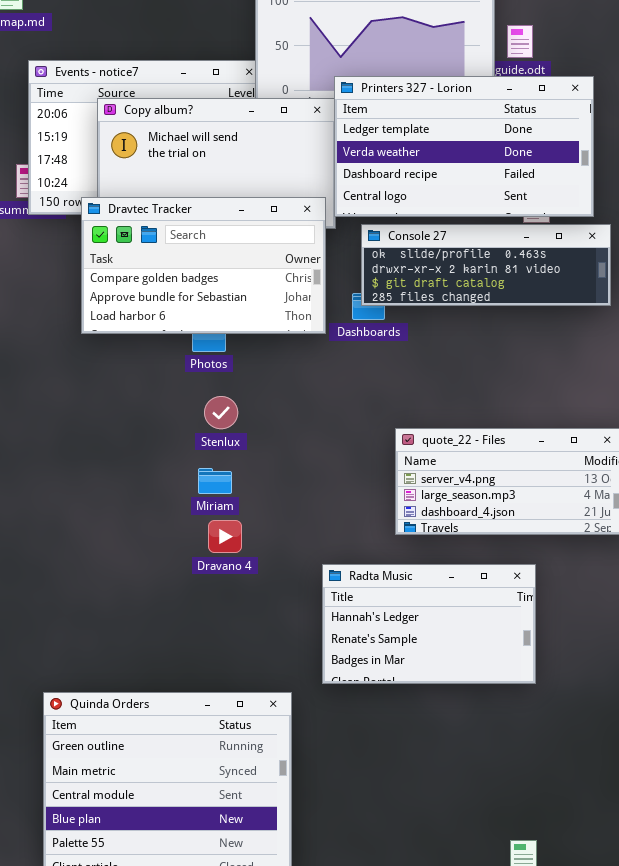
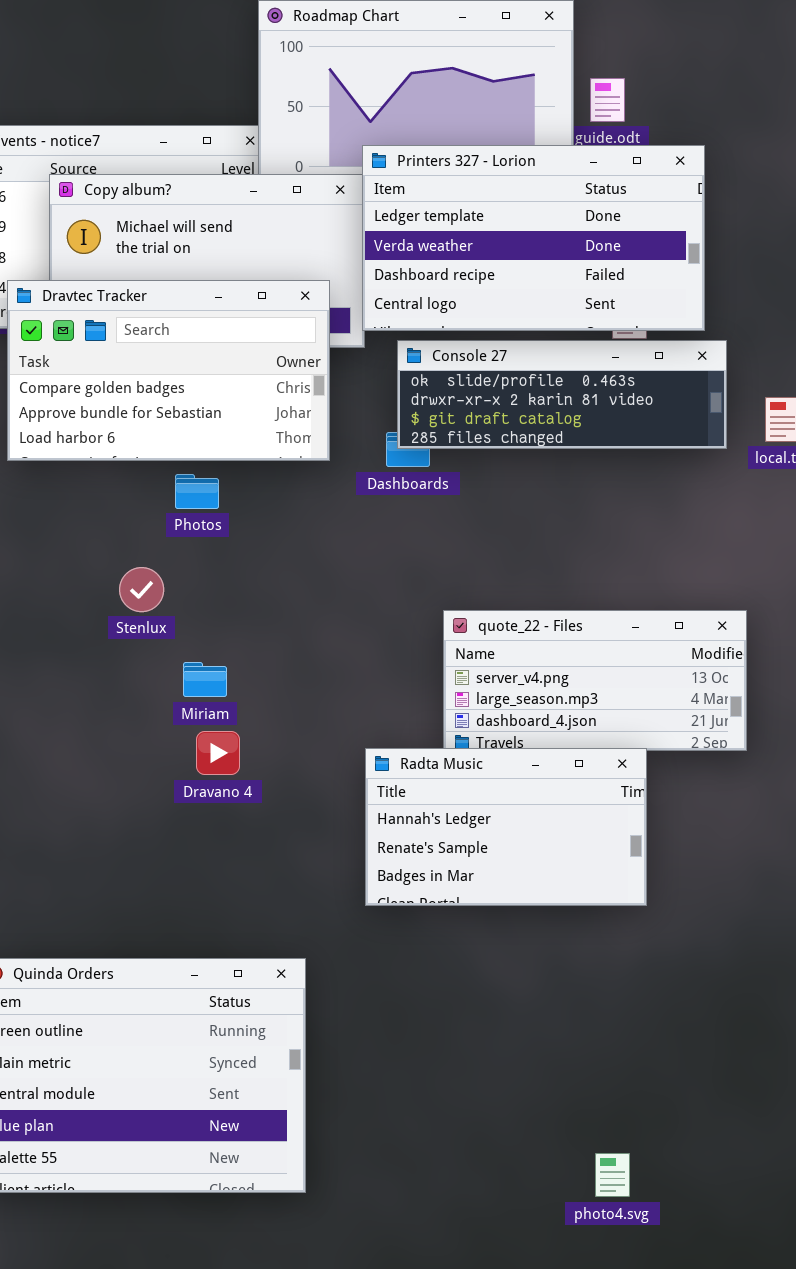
Dravtec Tracker: [81,197,326,334] -> [7,280,330,461], moved
Stenlux: [204,396,238,429] -> [119,567,164,612], moved
Radta Music: [322,564,536,684] -> [365,748,647,906], moved

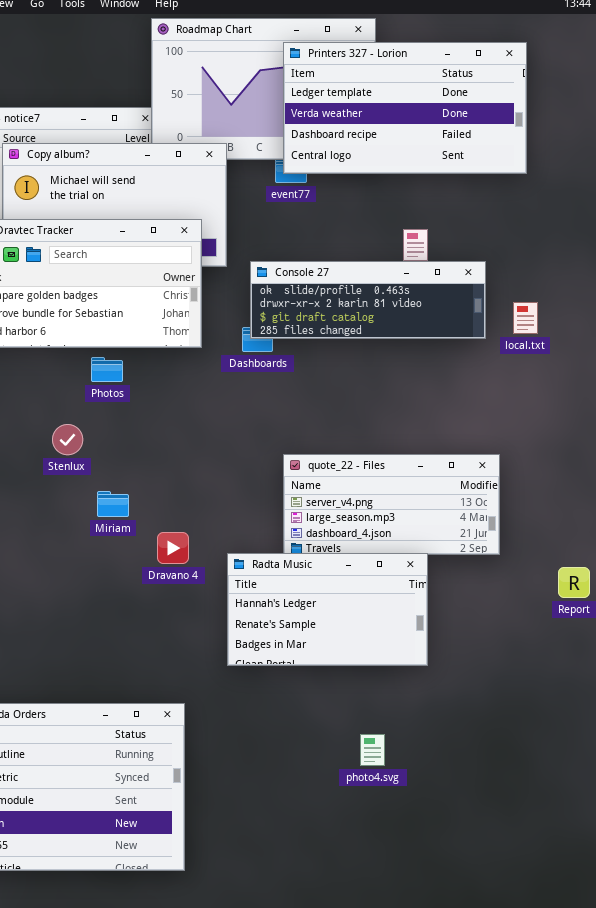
Printers 327 - Lorion: [362,145,705,331] -> [283,42,527,174], moved
Dravano 4: [196,731,240,775] -> [157,532,189,564], moved
photo4.svg: [595,1153,630,1197] -> [360,734,385,766], moved

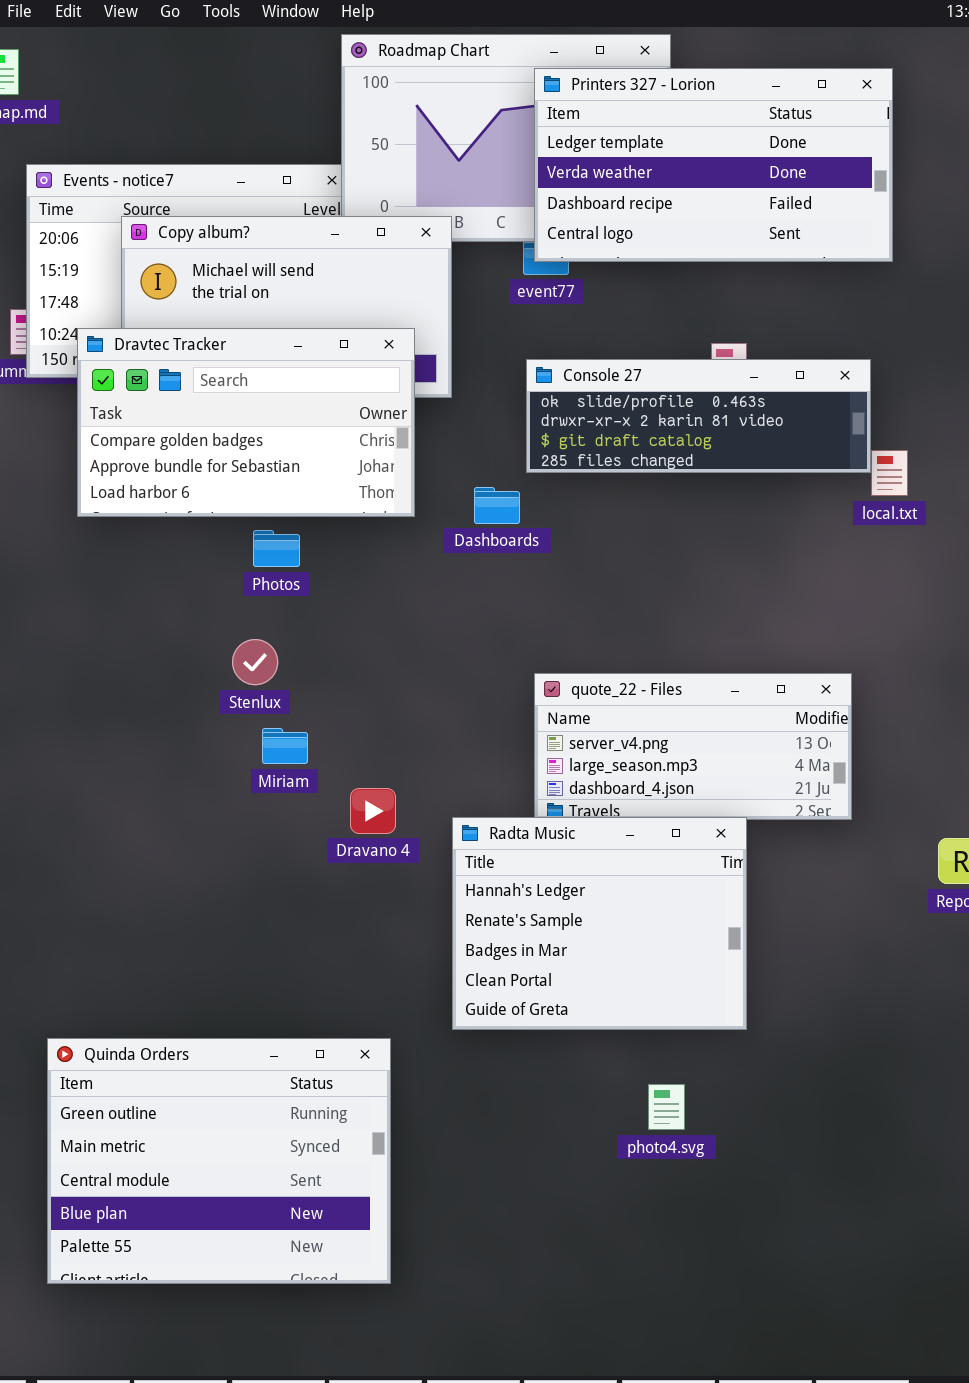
Console 27: [250,261,486,339] -> [526,359,871,473], moved
Stenlux: [52,424,83,455] -> [232,639,278,685], moved
Radta Music: [227,553,428,666] -> [452,817,747,1030], resized

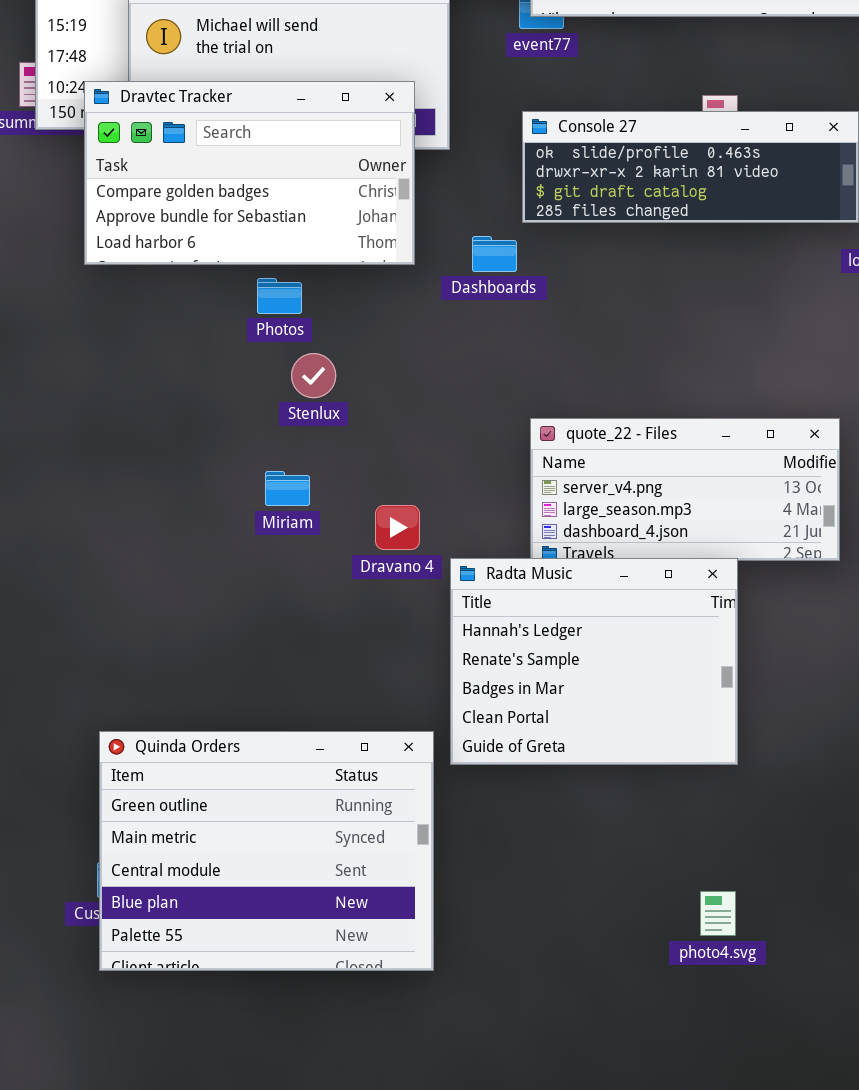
Stenlux: [232,639,278,685] -> [291,353,336,398], moved
Dravano 4: [350,788,396,834] -> [375,505,420,550], moved
Quinda Orders: [47,1038,391,1284] -> [99,731,434,971], moved
photo4.svg: [648,1084,685,1130] -> [700,891,736,936], moved

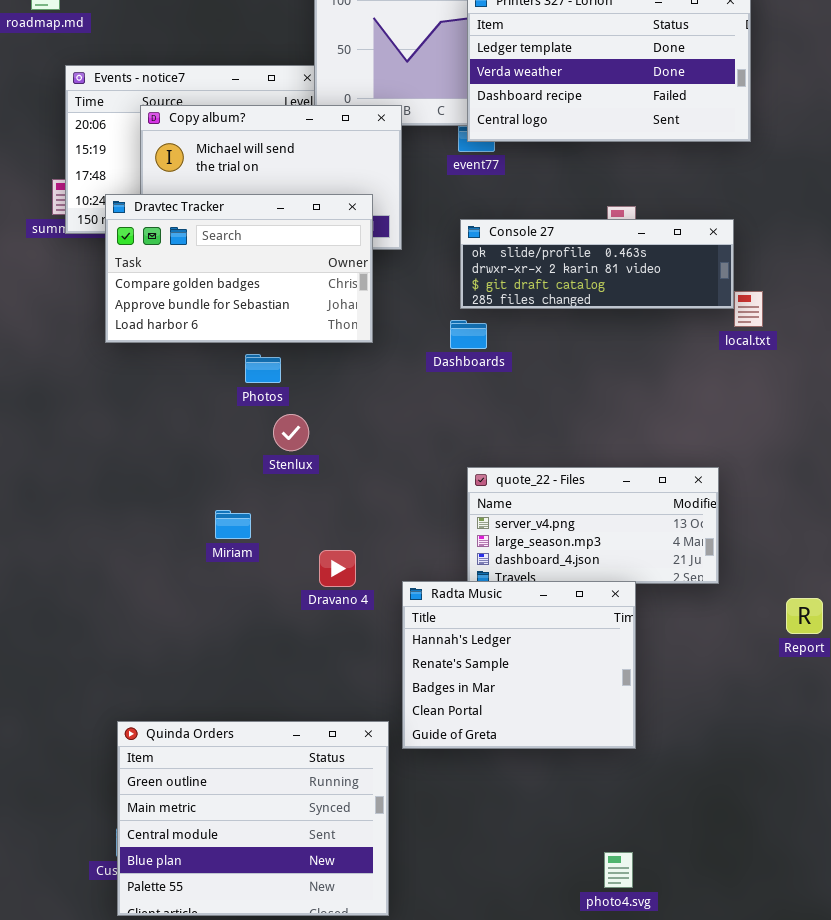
Dashboards: [472,236,517,272] -> [450,320,487,349], moved
Miriam: [265,471,310,506] -> [215,510,251,539], moved
Dravano 4: [375,505,420,550] -> [319,550,356,587], moved

